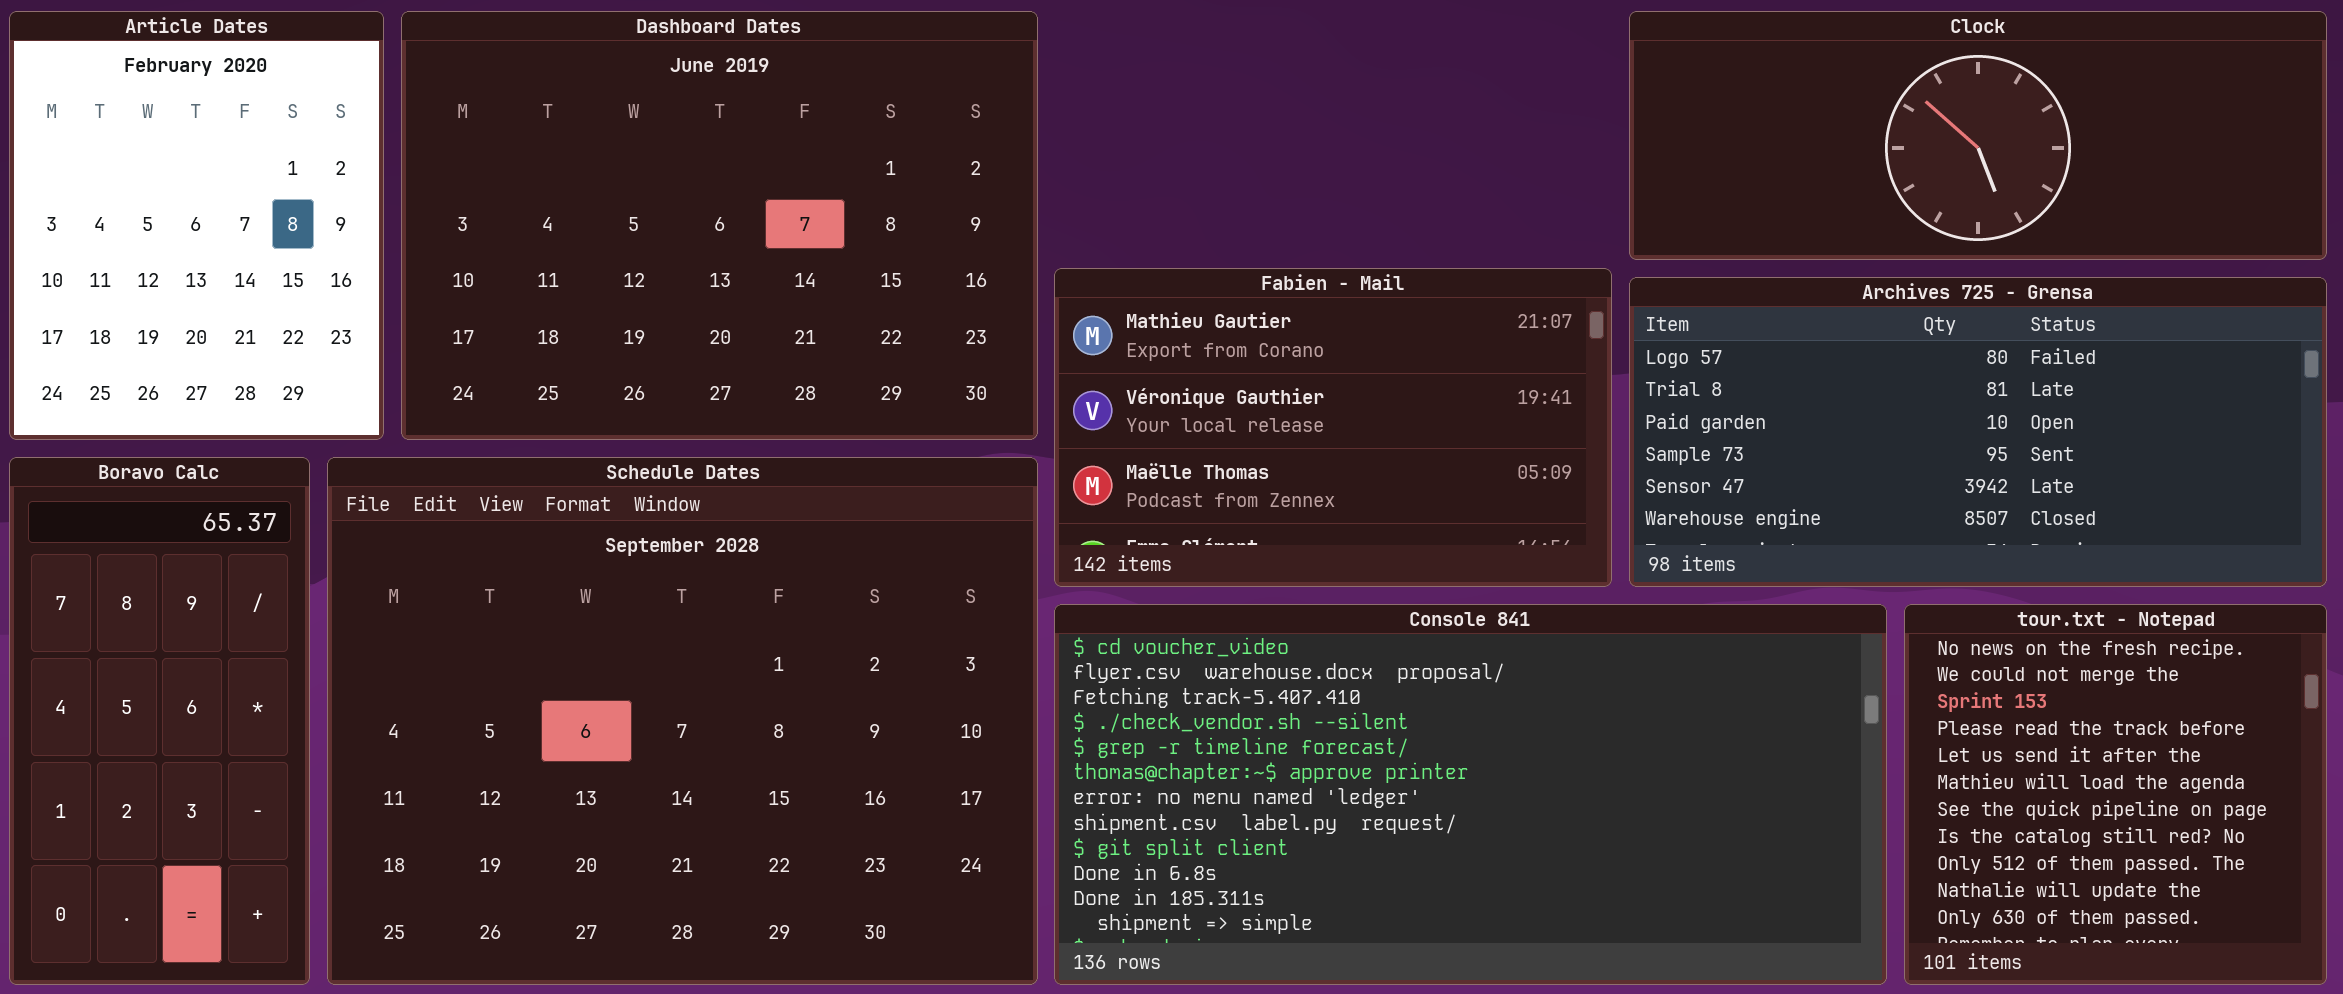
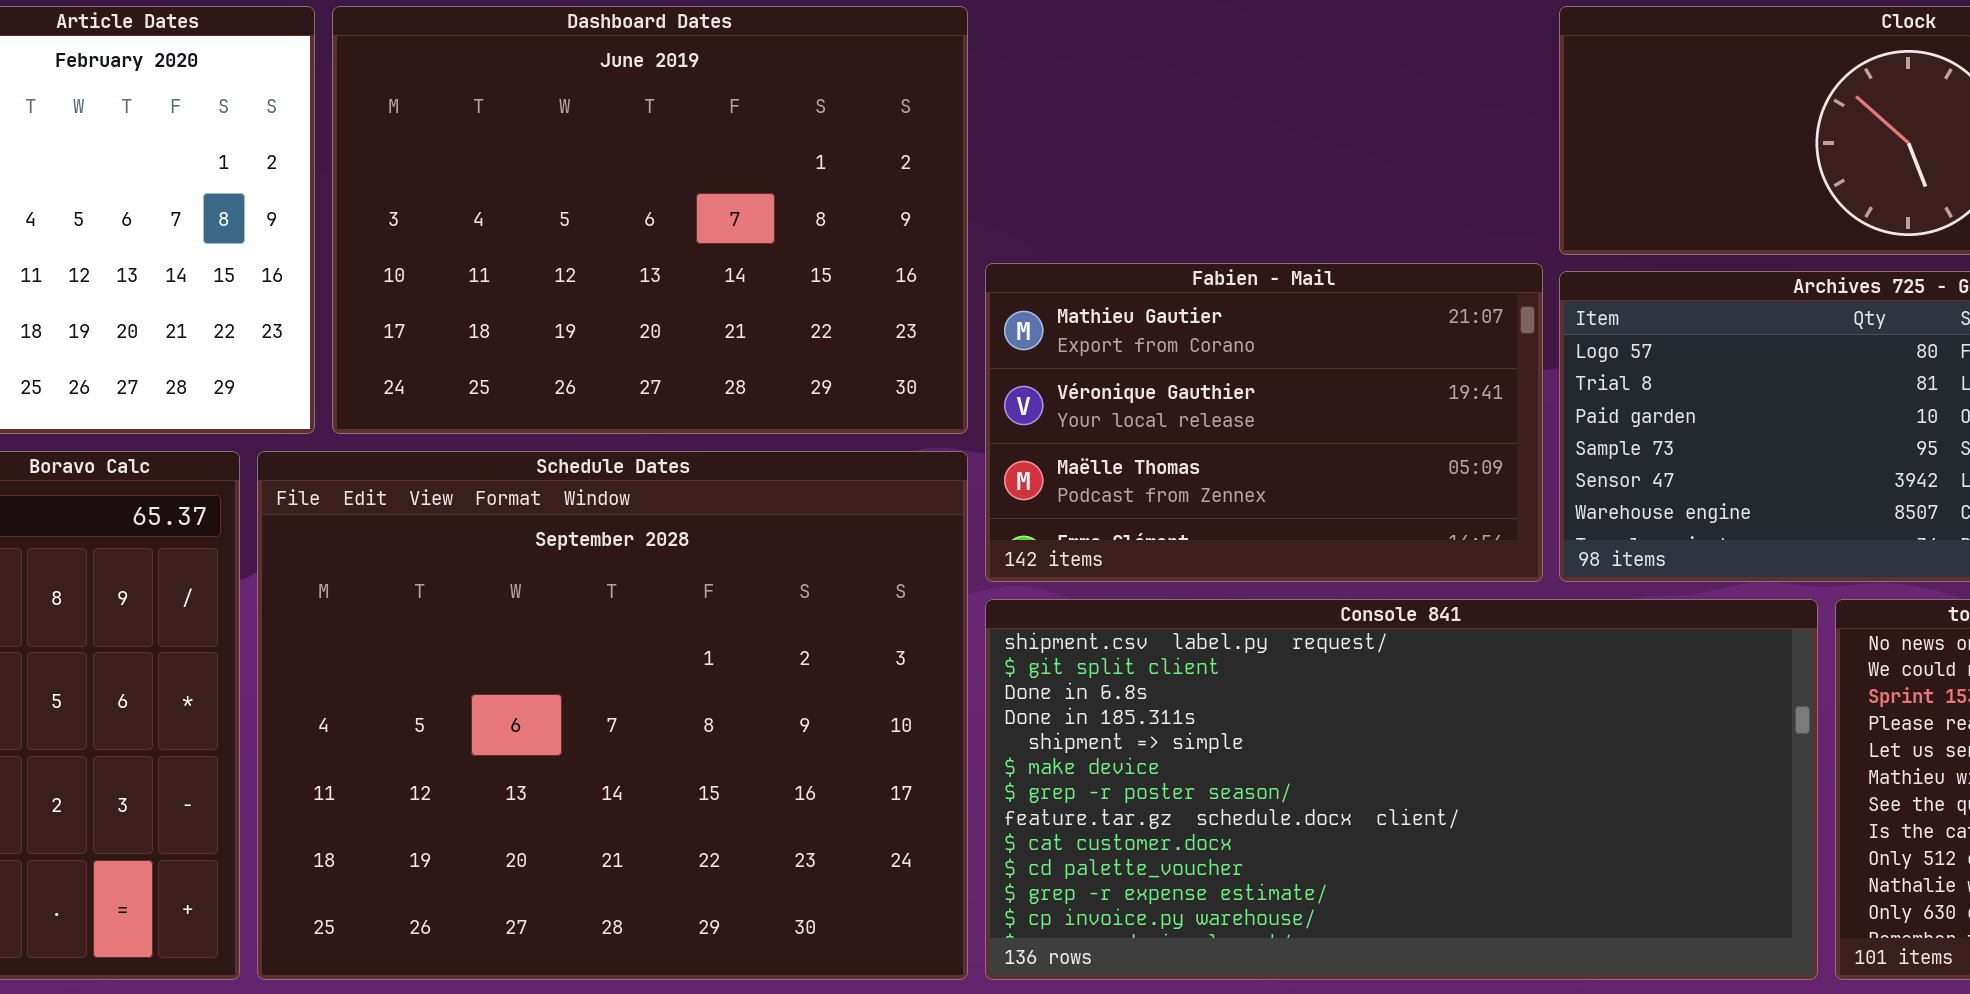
Console 841: [1054,604,1887,985] -> [985,599,1818,980], scrolled down 7 rows

